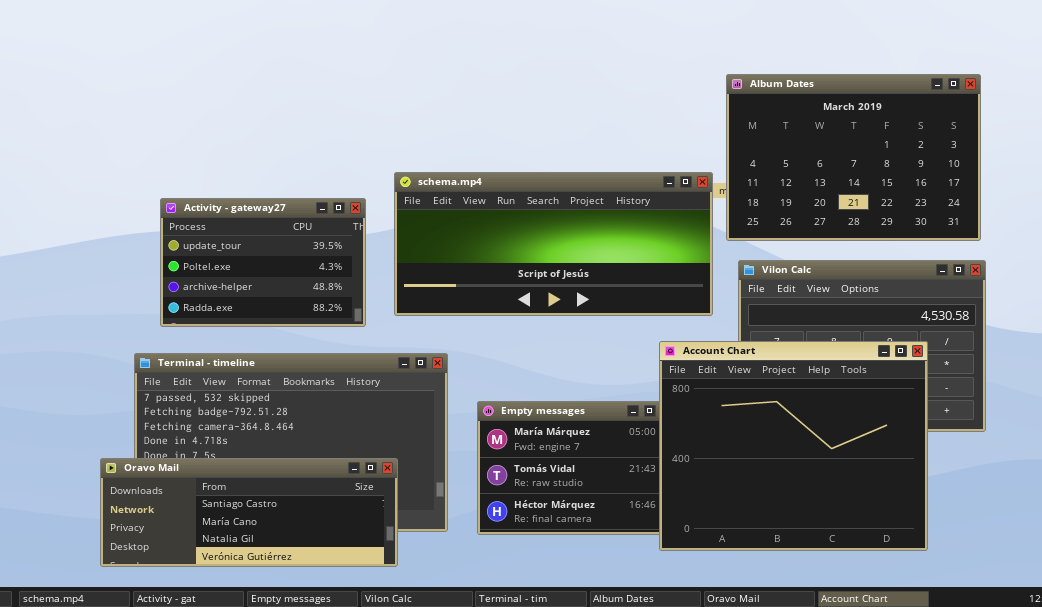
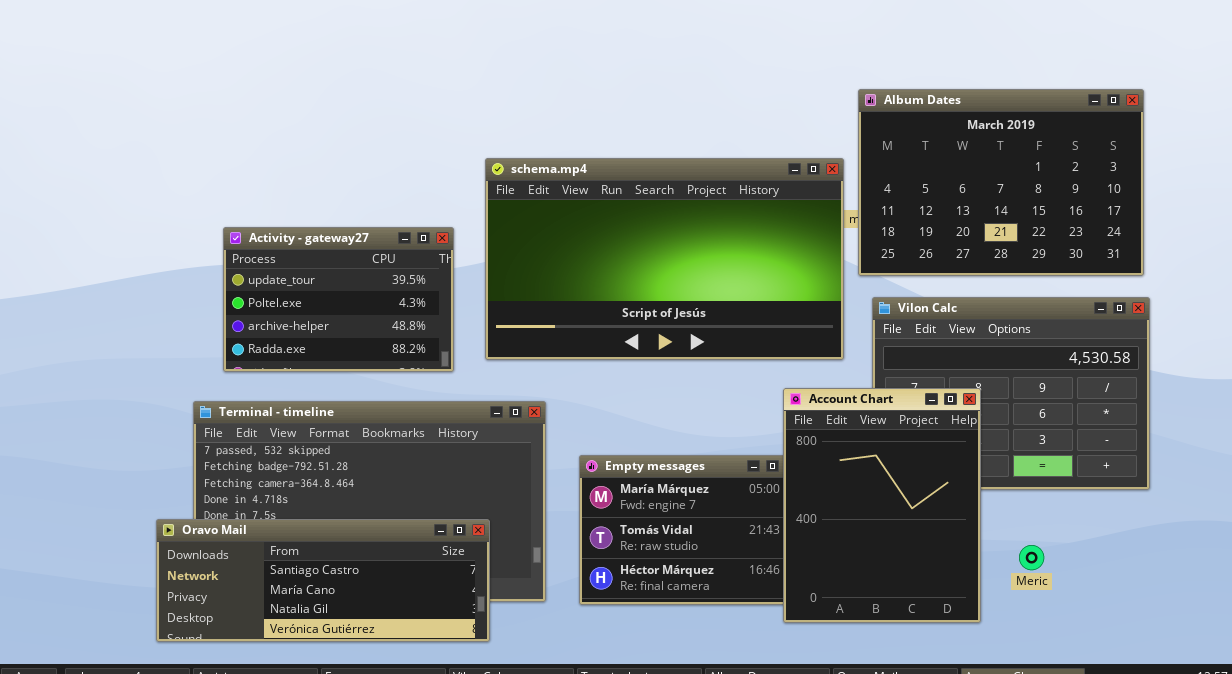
schema.mp4: [394,172,713,316] -> [485,158,844,360], resized
Account Chart: [659,341,928,551] -> [783,388,981,623], resized

